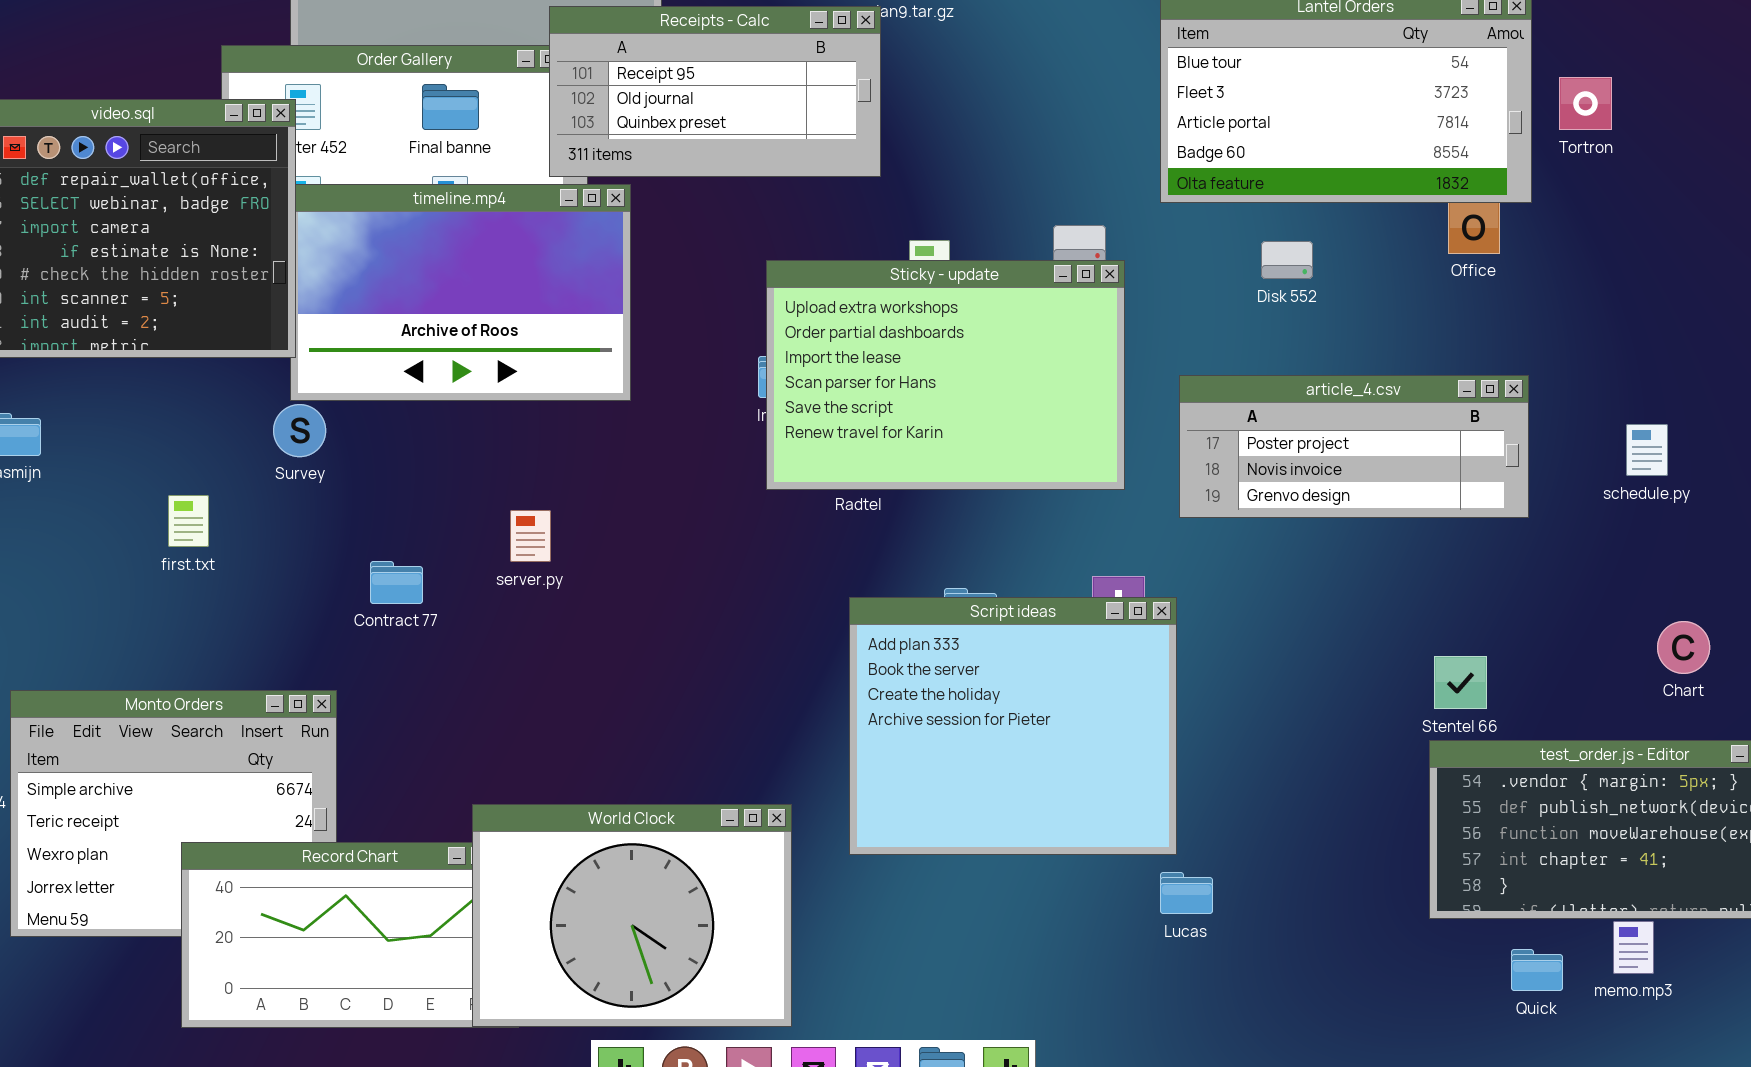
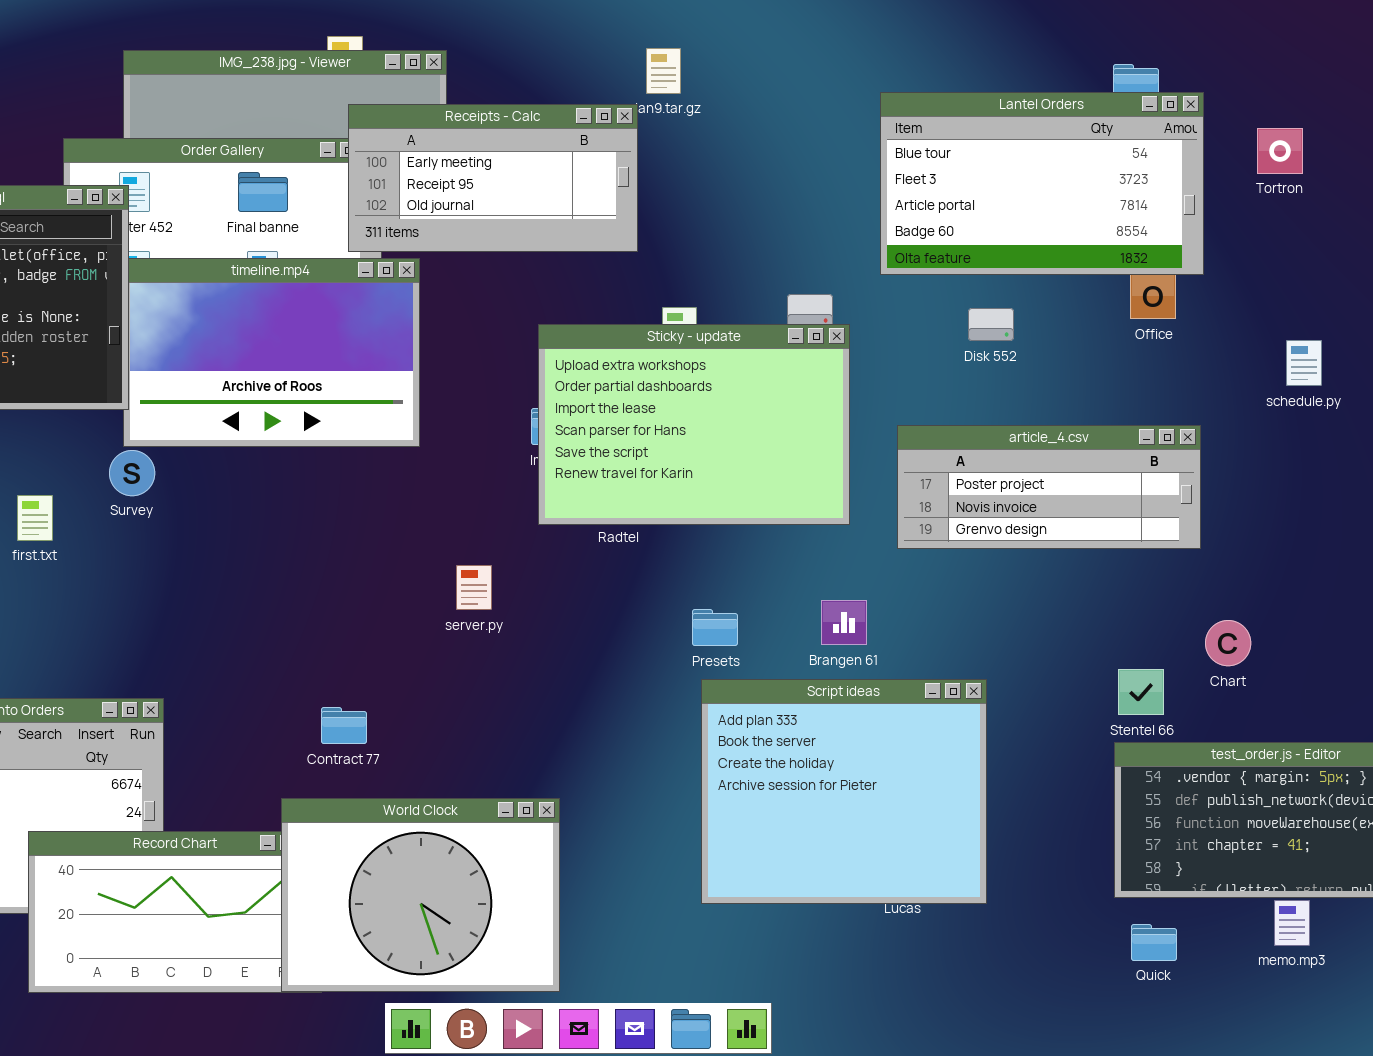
Receipts - Calc: [549,6,881,177] -> [348,104,638,252], scrolled up 1 row
Tortron: [1559,77,1612,130] -> [1257,128,1303,174], moved
schedule.py: [1626,424,1668,476] -> [1286,340,1322,386], moved
first.txt: [168,495,209,547] -> [17,495,53,541], moved
server.py: [510,510,551,562] -> [456,565,492,610], moved
Contract 77: [370,561,423,604] -> [321,707,367,744], moved
Script ideas: [849,597,1177,855] -> [701,679,987,904], moved
Chart: [1657,621,1710,674] -> [1205,620,1251,666], moved
Quick: [1511,949,1563,991] -> [1131,924,1177,961], moved

